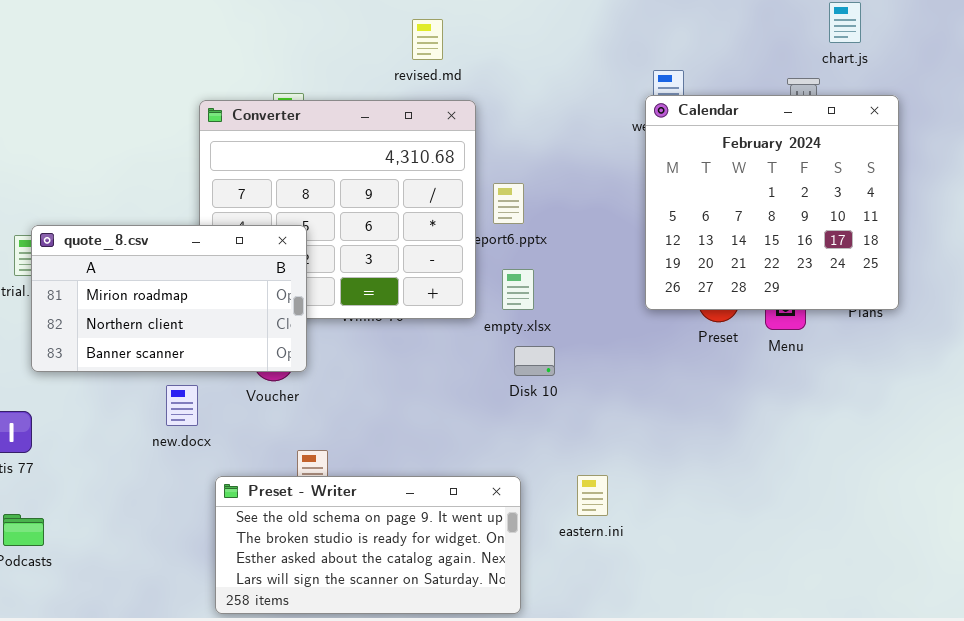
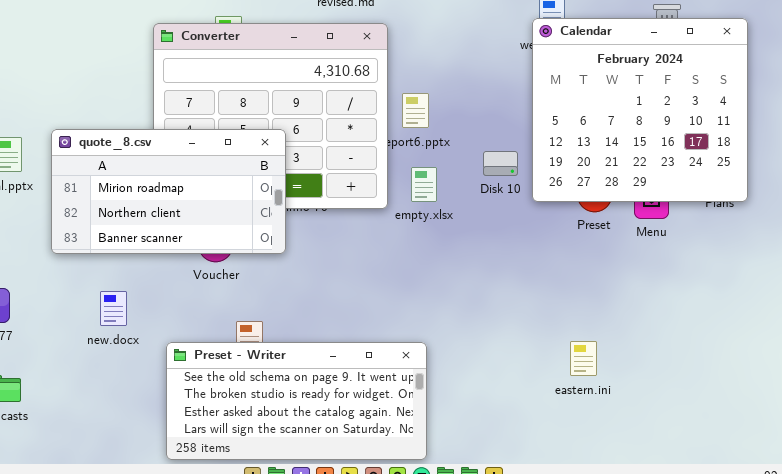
quote_8.csv: [31,225,307,372] -> [51,129,286,254], moved
Disk 10: [514,346,555,376] -> [483,151,518,176], moved
new.docx: [166,385,198,426] -> [100,291,127,326], moved
eastern.ini: [577,475,608,516] -> [570,341,597,376], moved

